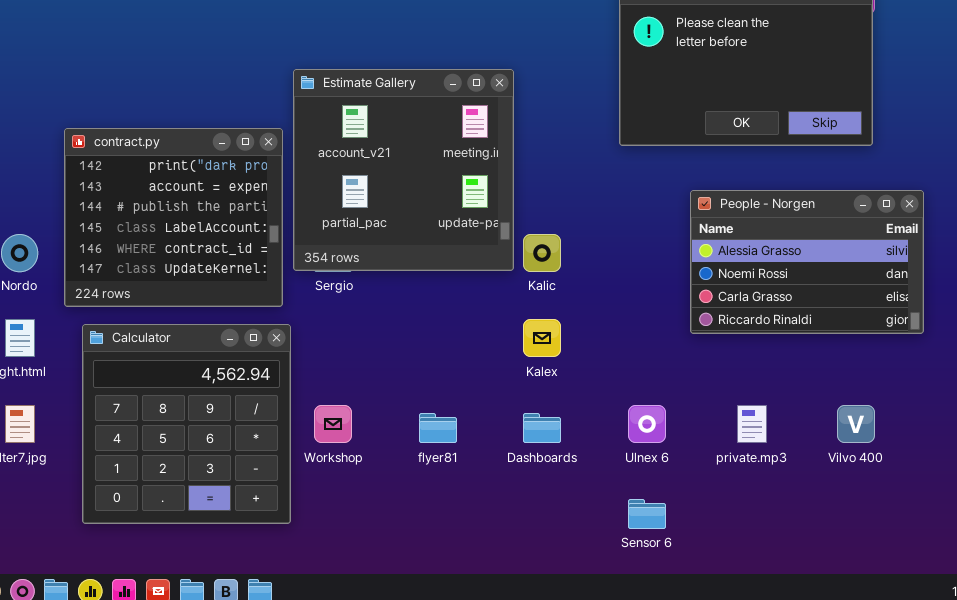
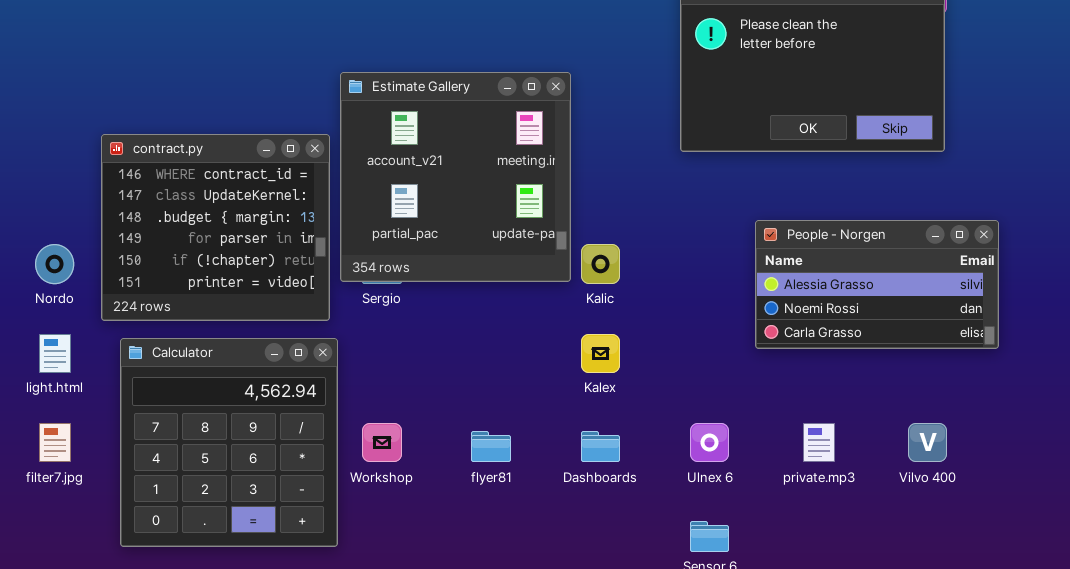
contract.py: [64,128,283,307] -> [101,134,330,321], scrolled down 4 rows
People - Norgen: [690,190,924,334] -> [755,220,999,349], resized

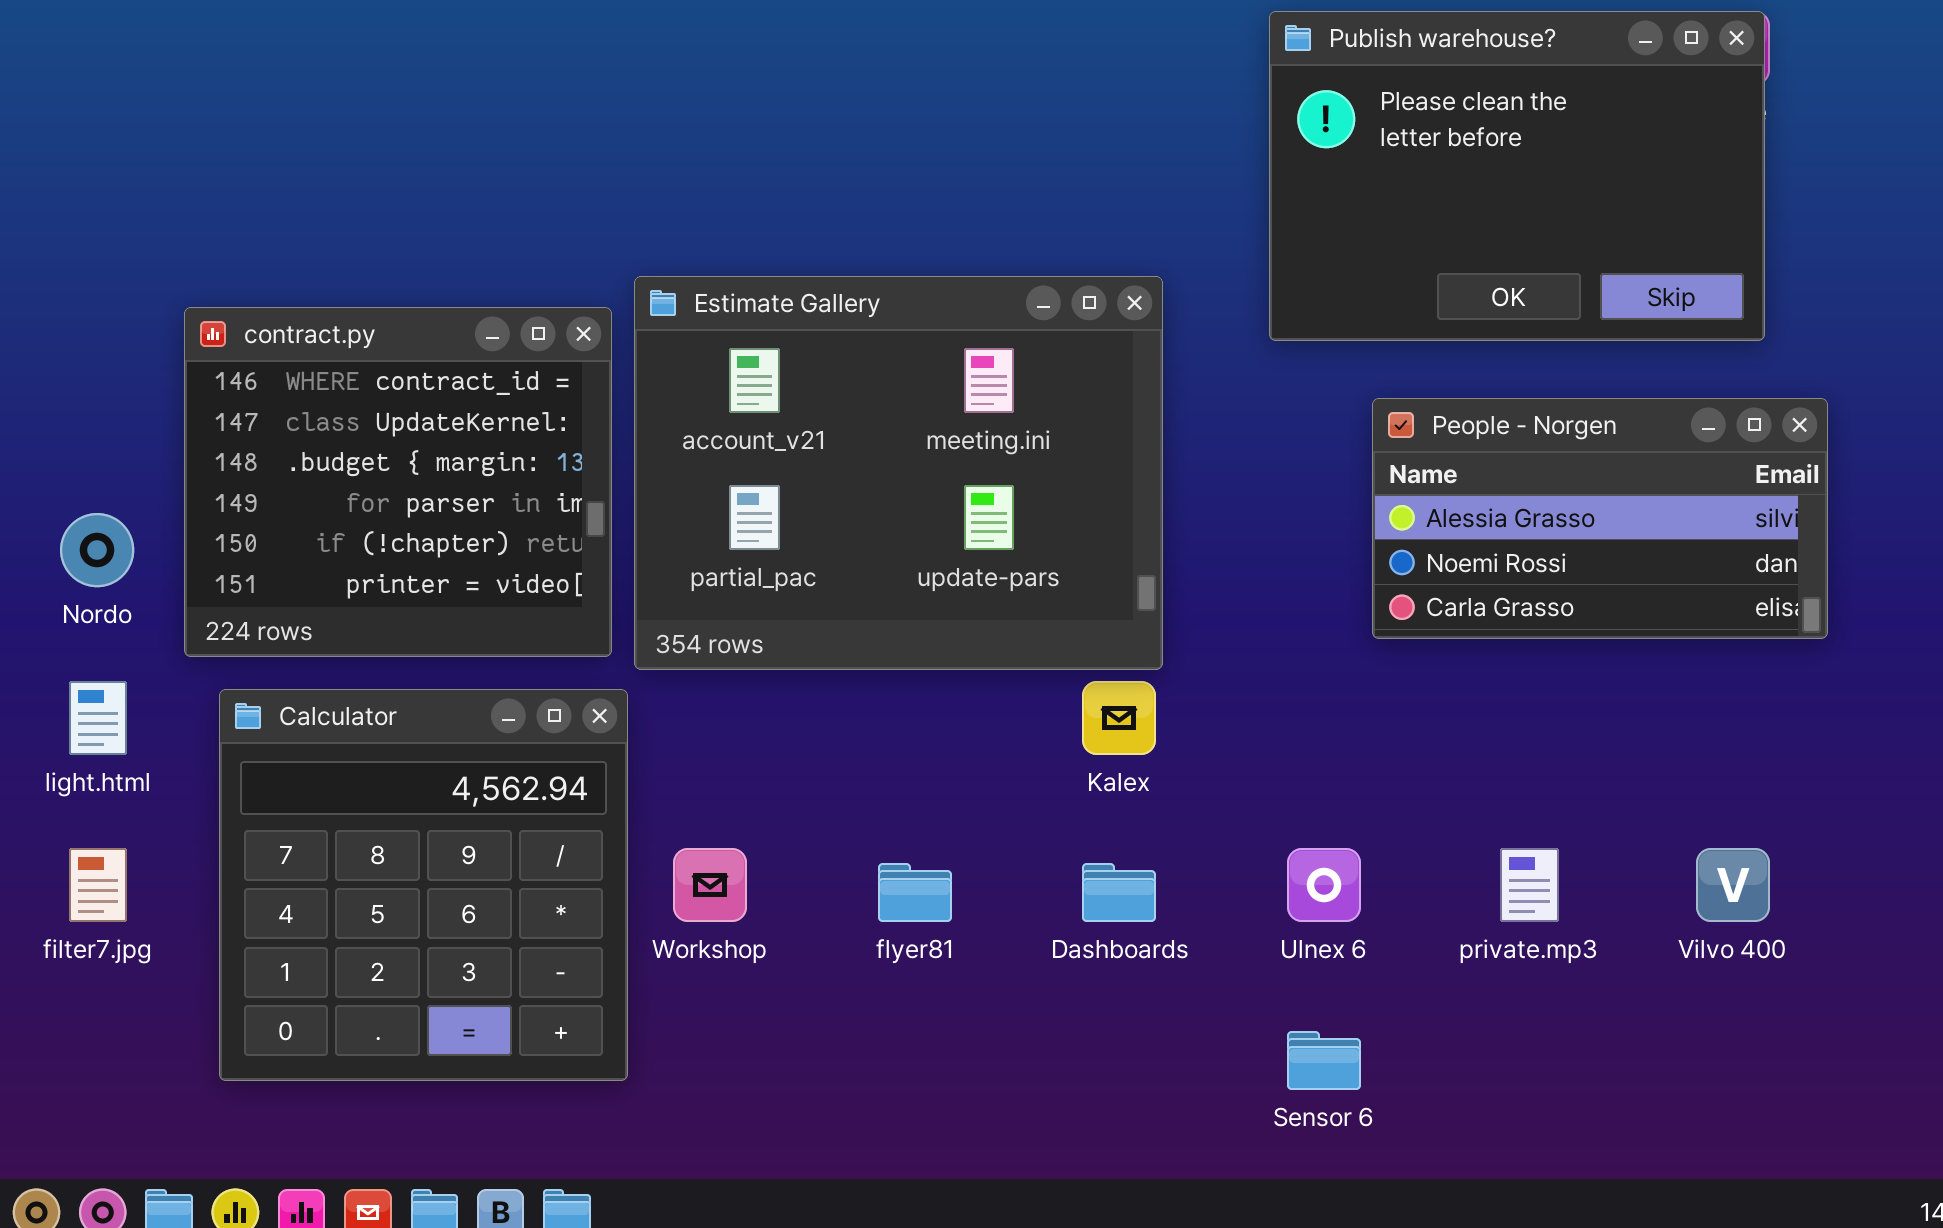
Estimate Gallery: [340,72,571,282] -> [634,276,1163,670], moved, resized
People - Norgen: [755,220,999,349] -> [1372,398,1828,639], moved

